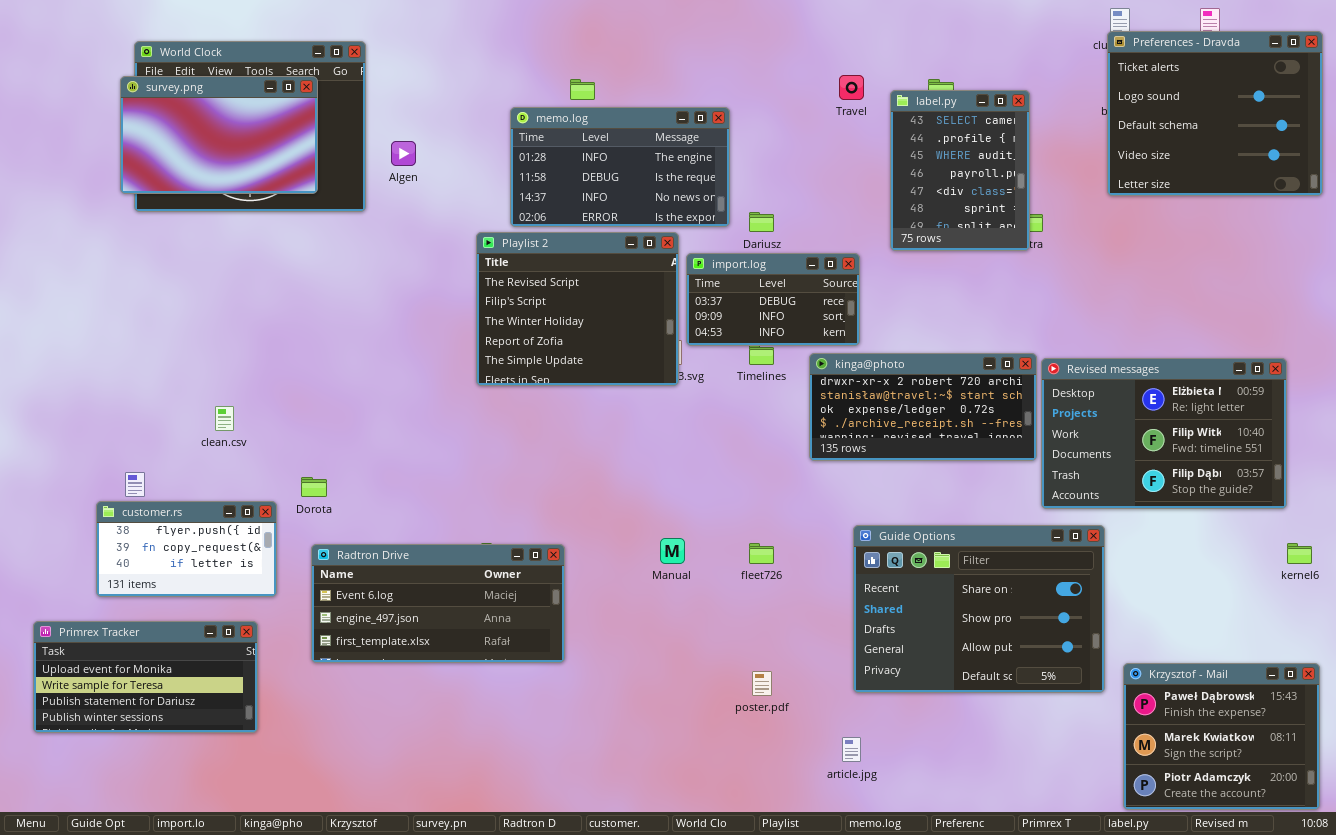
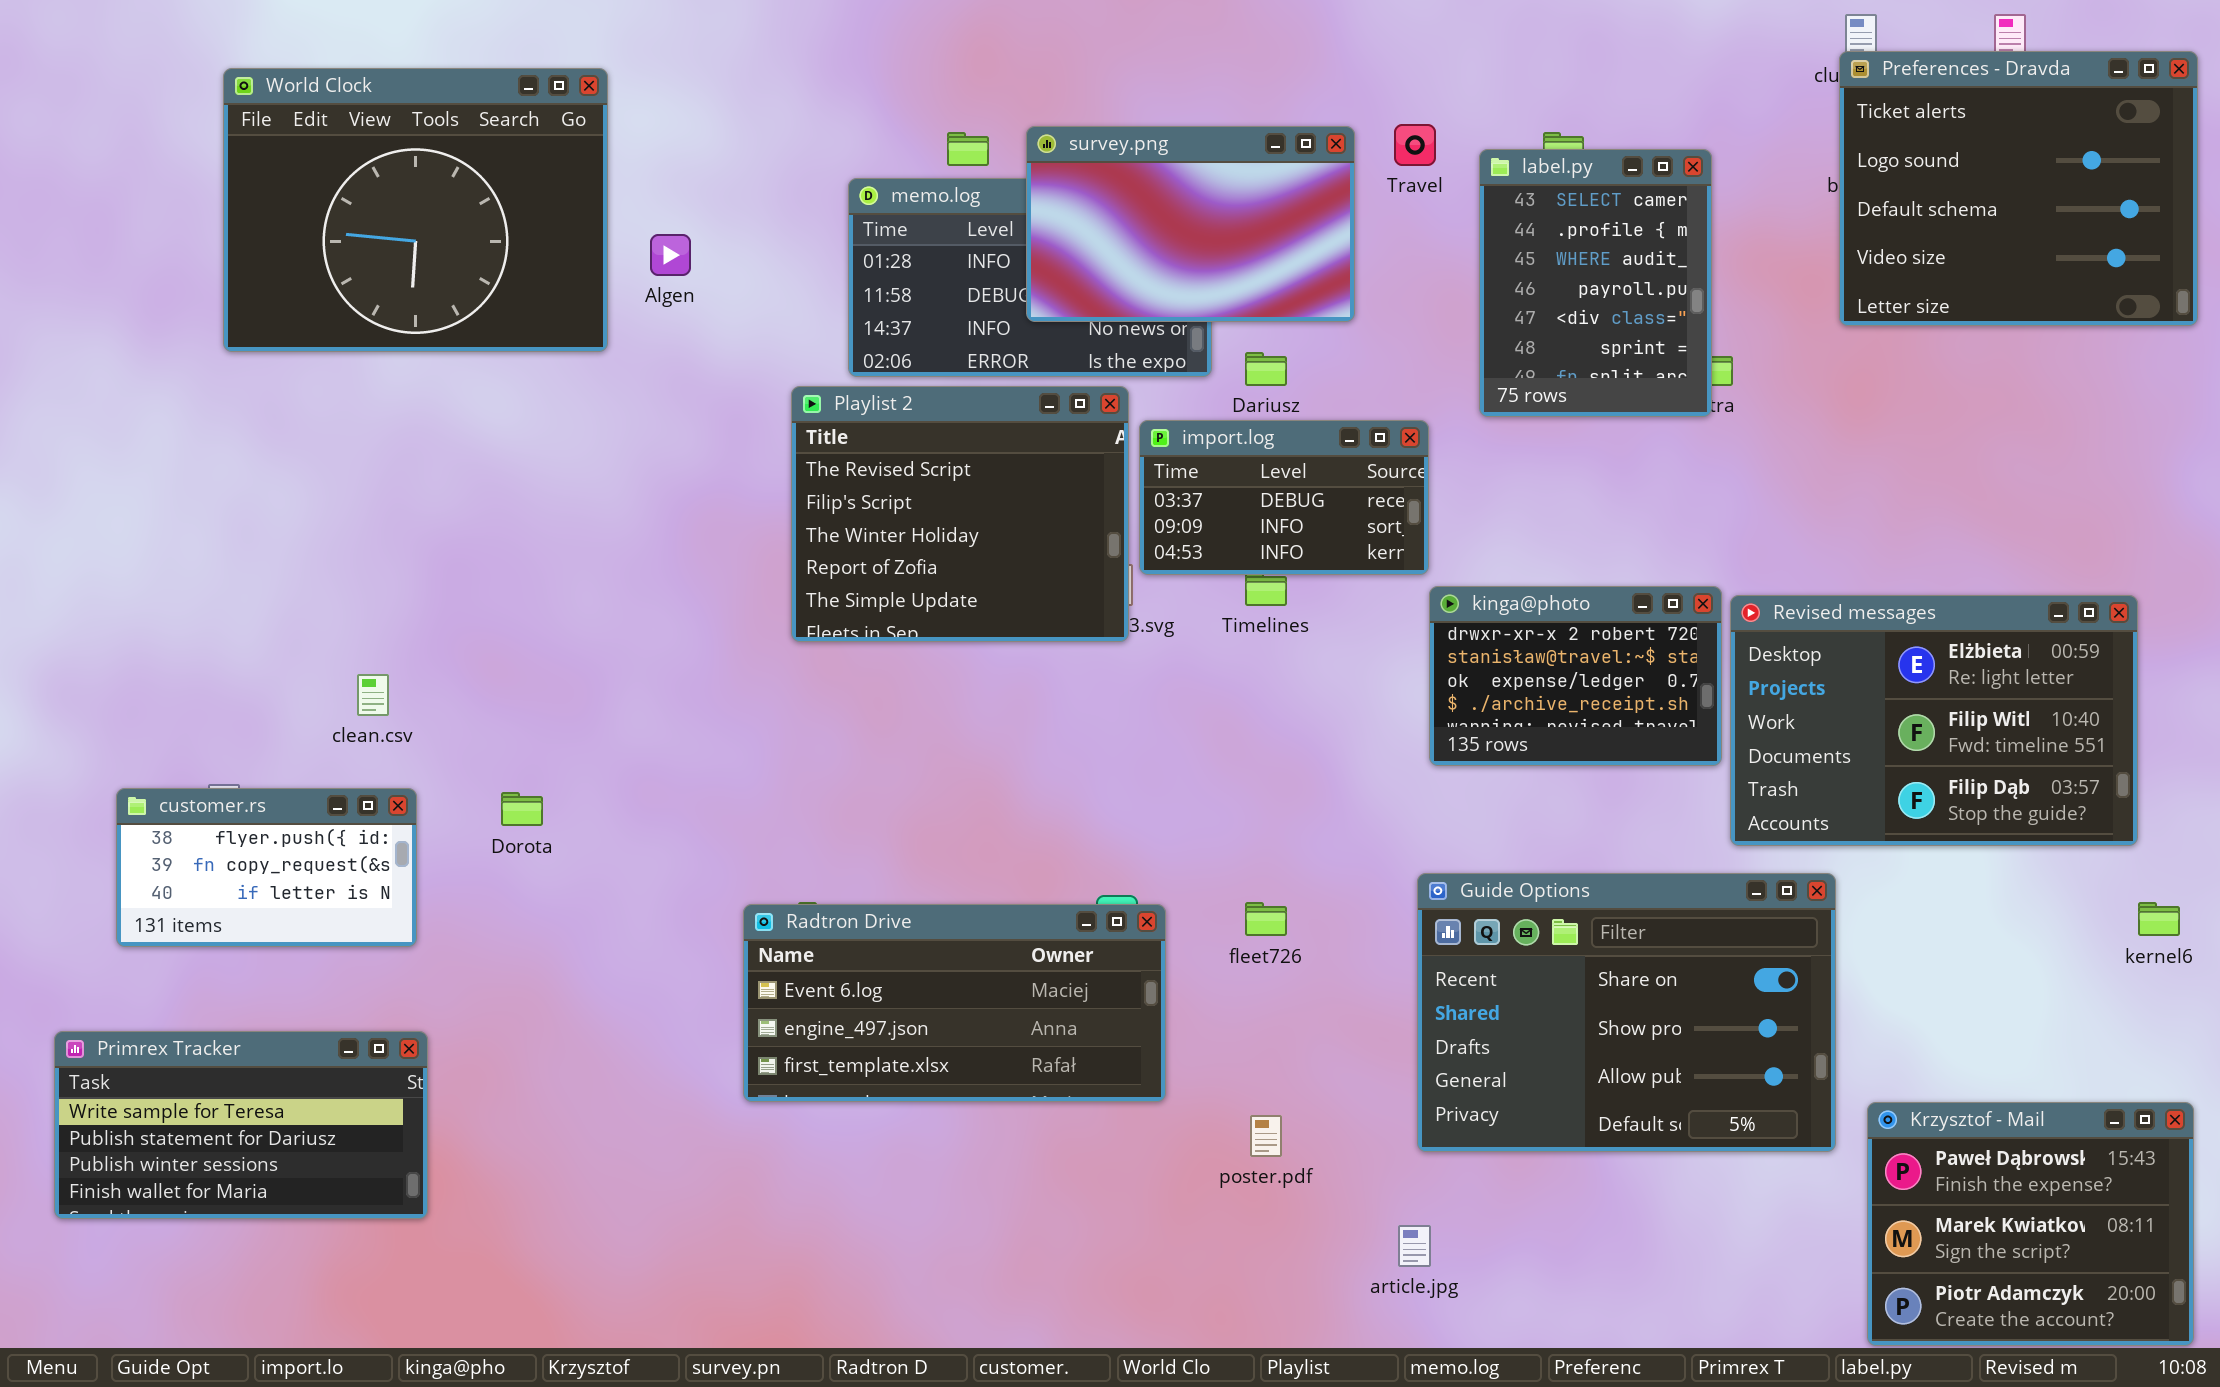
survey.png: [120,76,318,194] -> [1026,126,1355,322], moved
kinga@photo: [809,353,1037,461] -> [1429,586,1722,766], resized
customer.rs: [96,501,277,597] -> [116,788,417,947], moved
Radtron Drive: [311,544,565,663] -> [743,904,1166,1102], moved
Primrex Tracker: [33,621,258,733] -> [54,1031,428,1219], scrolled down 1 row

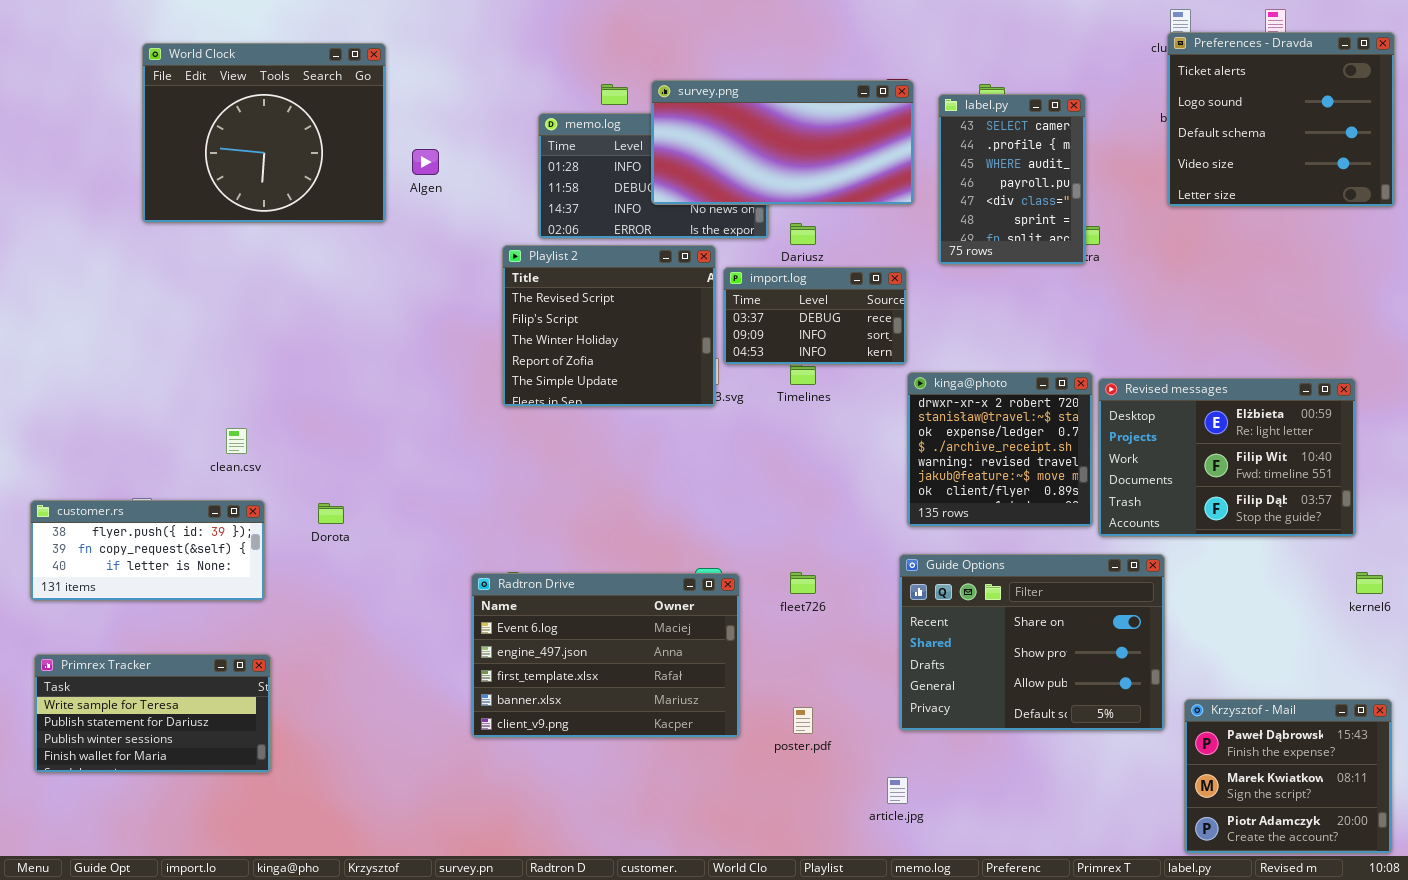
survey.png: [1026,126,1355,322] -> [651,80,914,205], resized
kinga@photo: [1429,586,1722,766] -> [907,372,1093,527], resized
customer.rs: [116,788,417,947] -> [30,500,265,601], resized
Radtron Drive: [743,904,1166,1102] -> [471,573,740,738], resized

